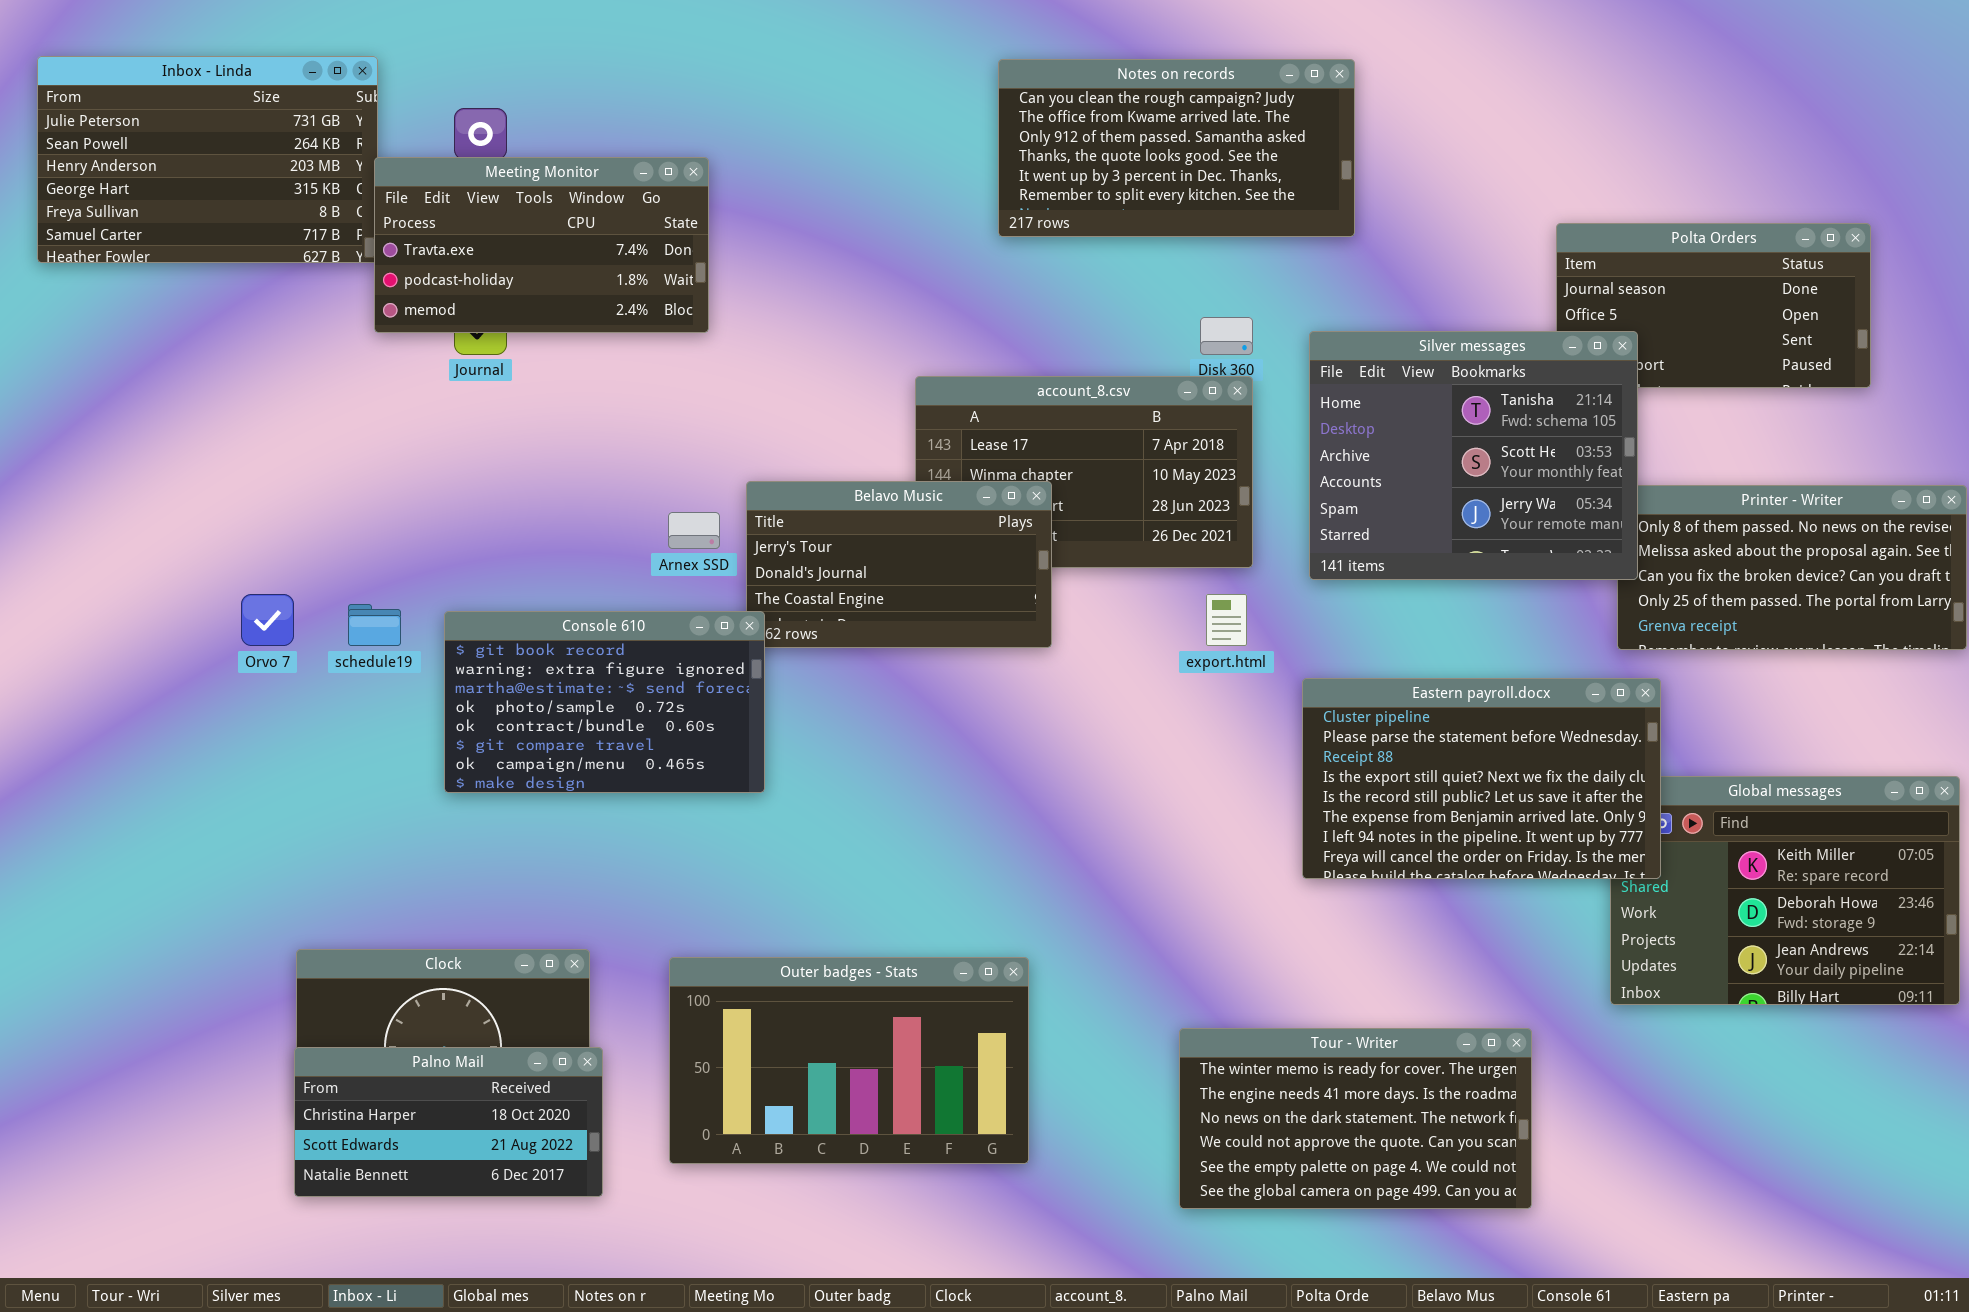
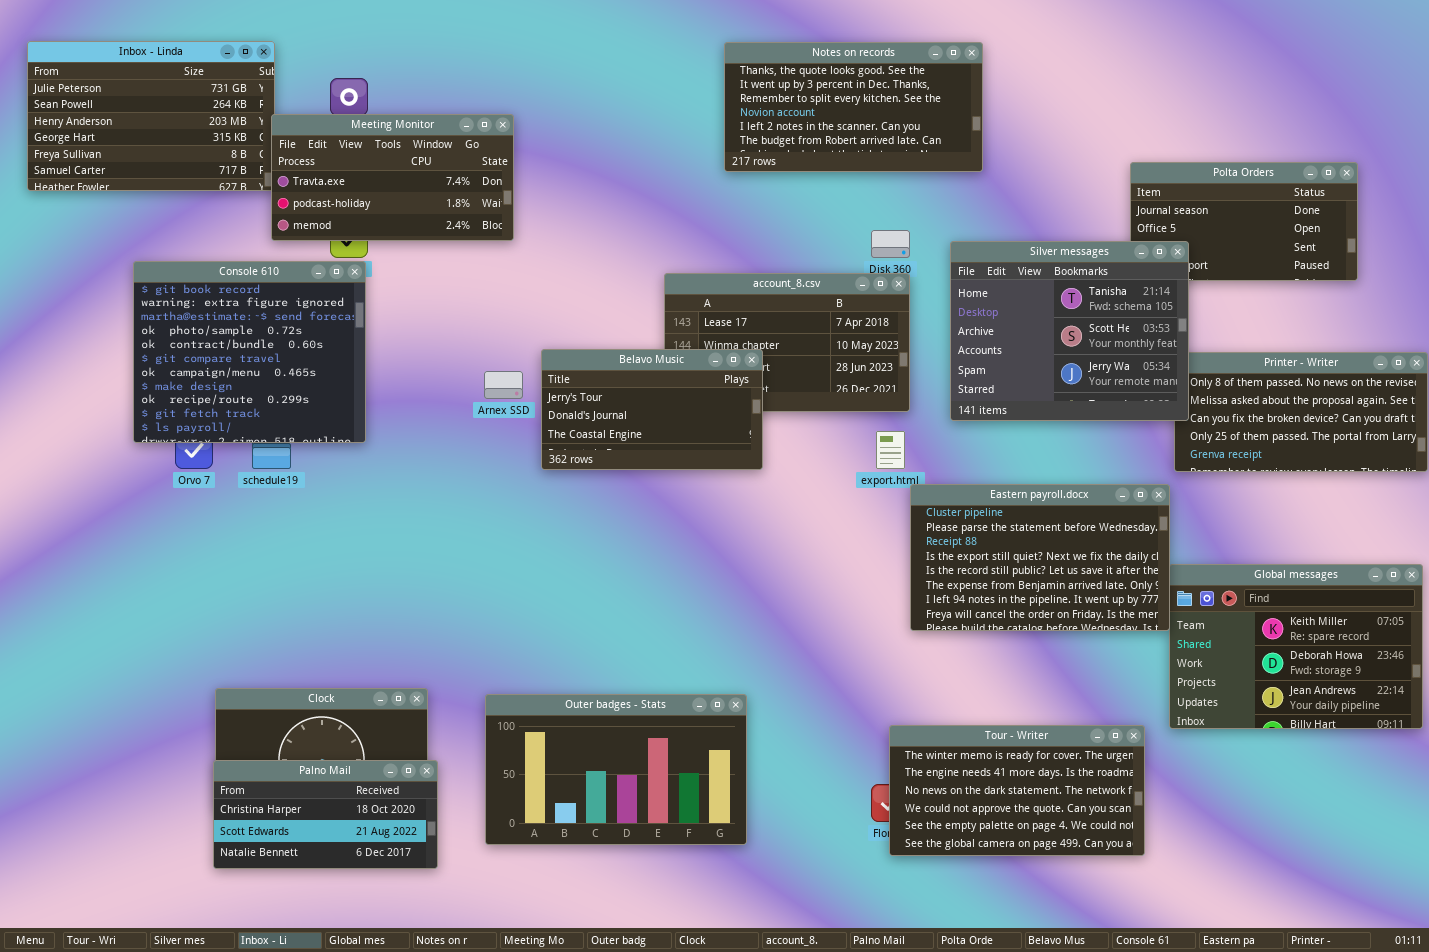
Notes on records: [998,59,1355,237] -> [724,42,983,172], scrolled down 3 rows
Console 610: [444,611,765,793] -> [133,261,366,443], moved, resized
Eastern payroll.docx: [1302,678,1661,879] -> [910,484,1170,631], moved
Tour - Writer: [1179,1028,1532,1209] -> [889,725,1145,856], moved

